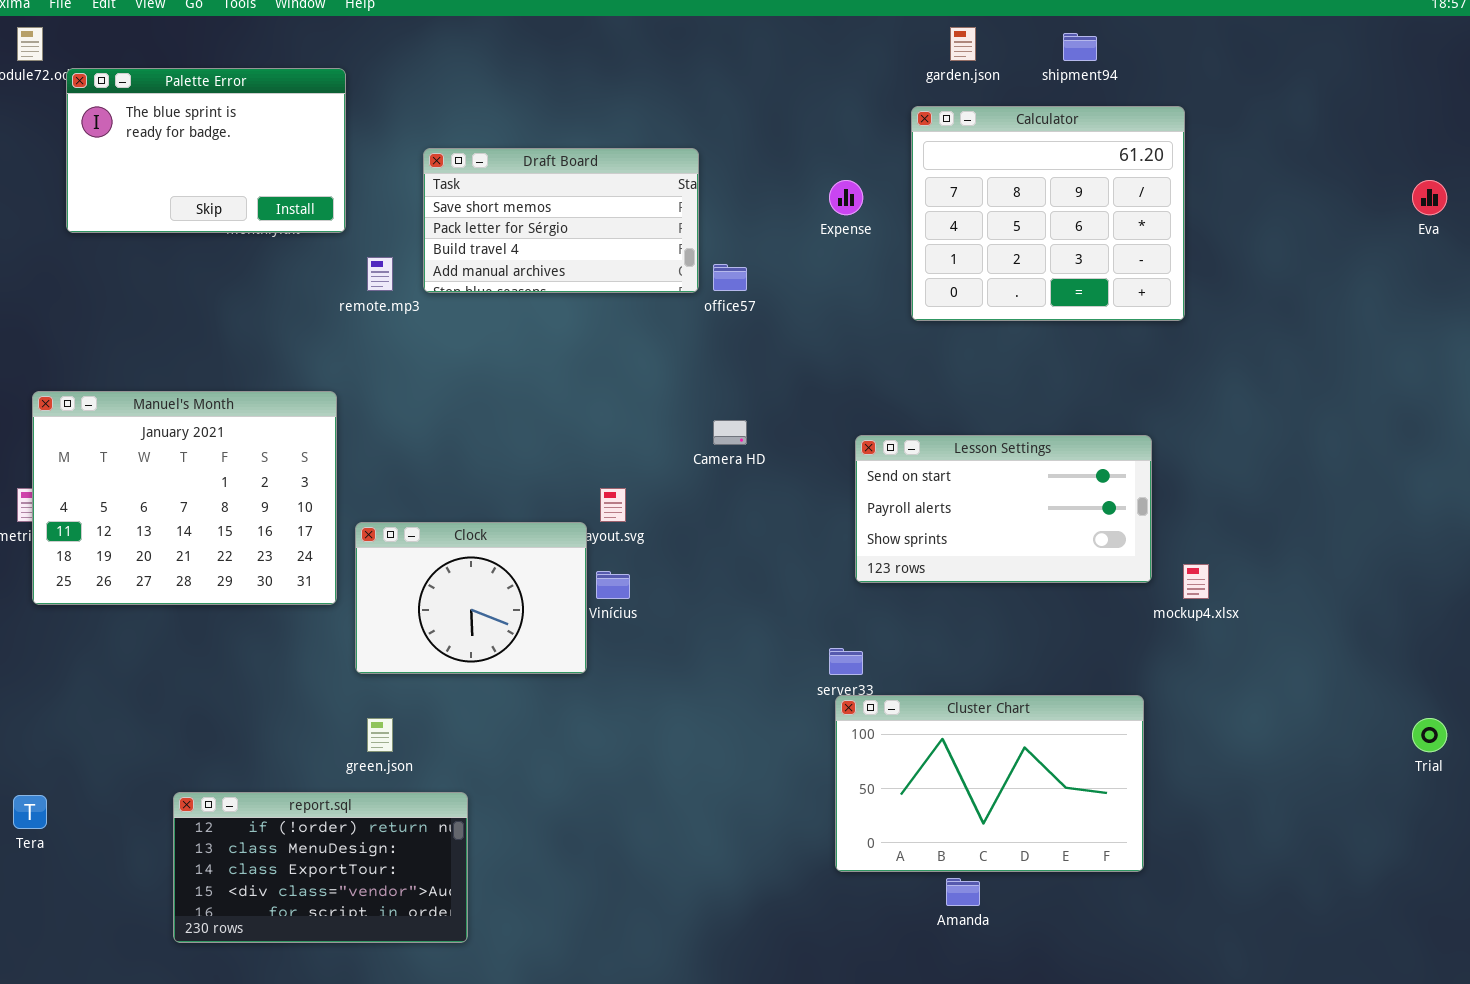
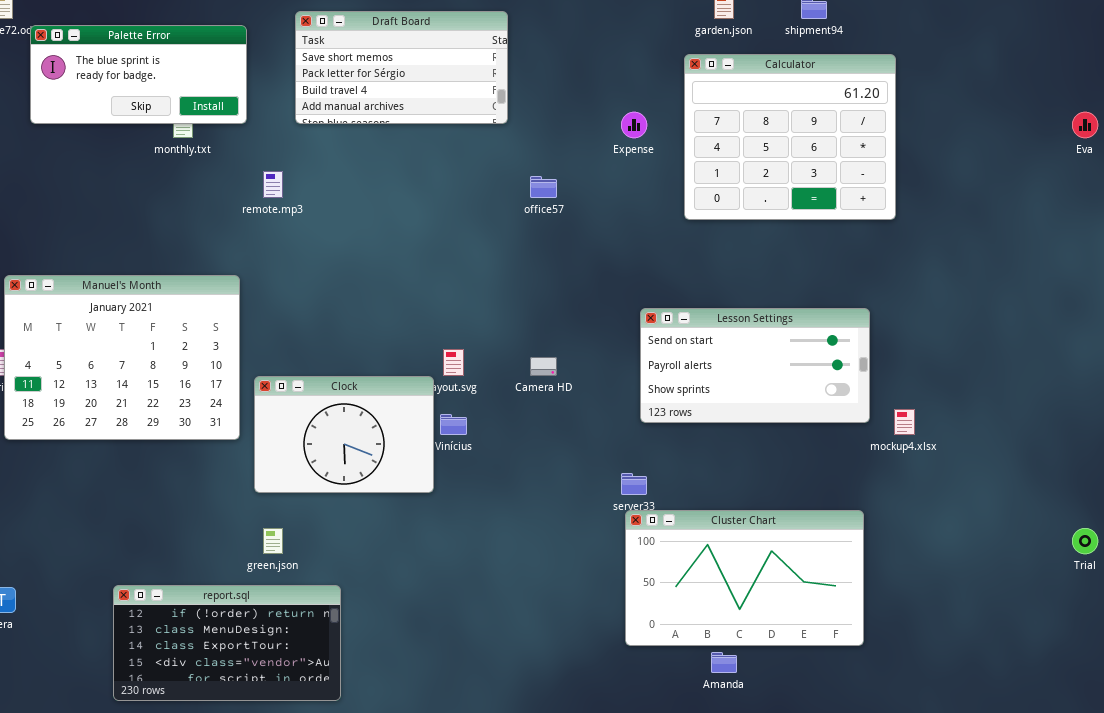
Palette Error: [66,68,346,233] -> [30,25,247,124], resized
Draft Board: [423,148,699,293] -> [295,11,508,124], moved
Camera HD: [713,420,747,445] -> [530,357,557,376], moved

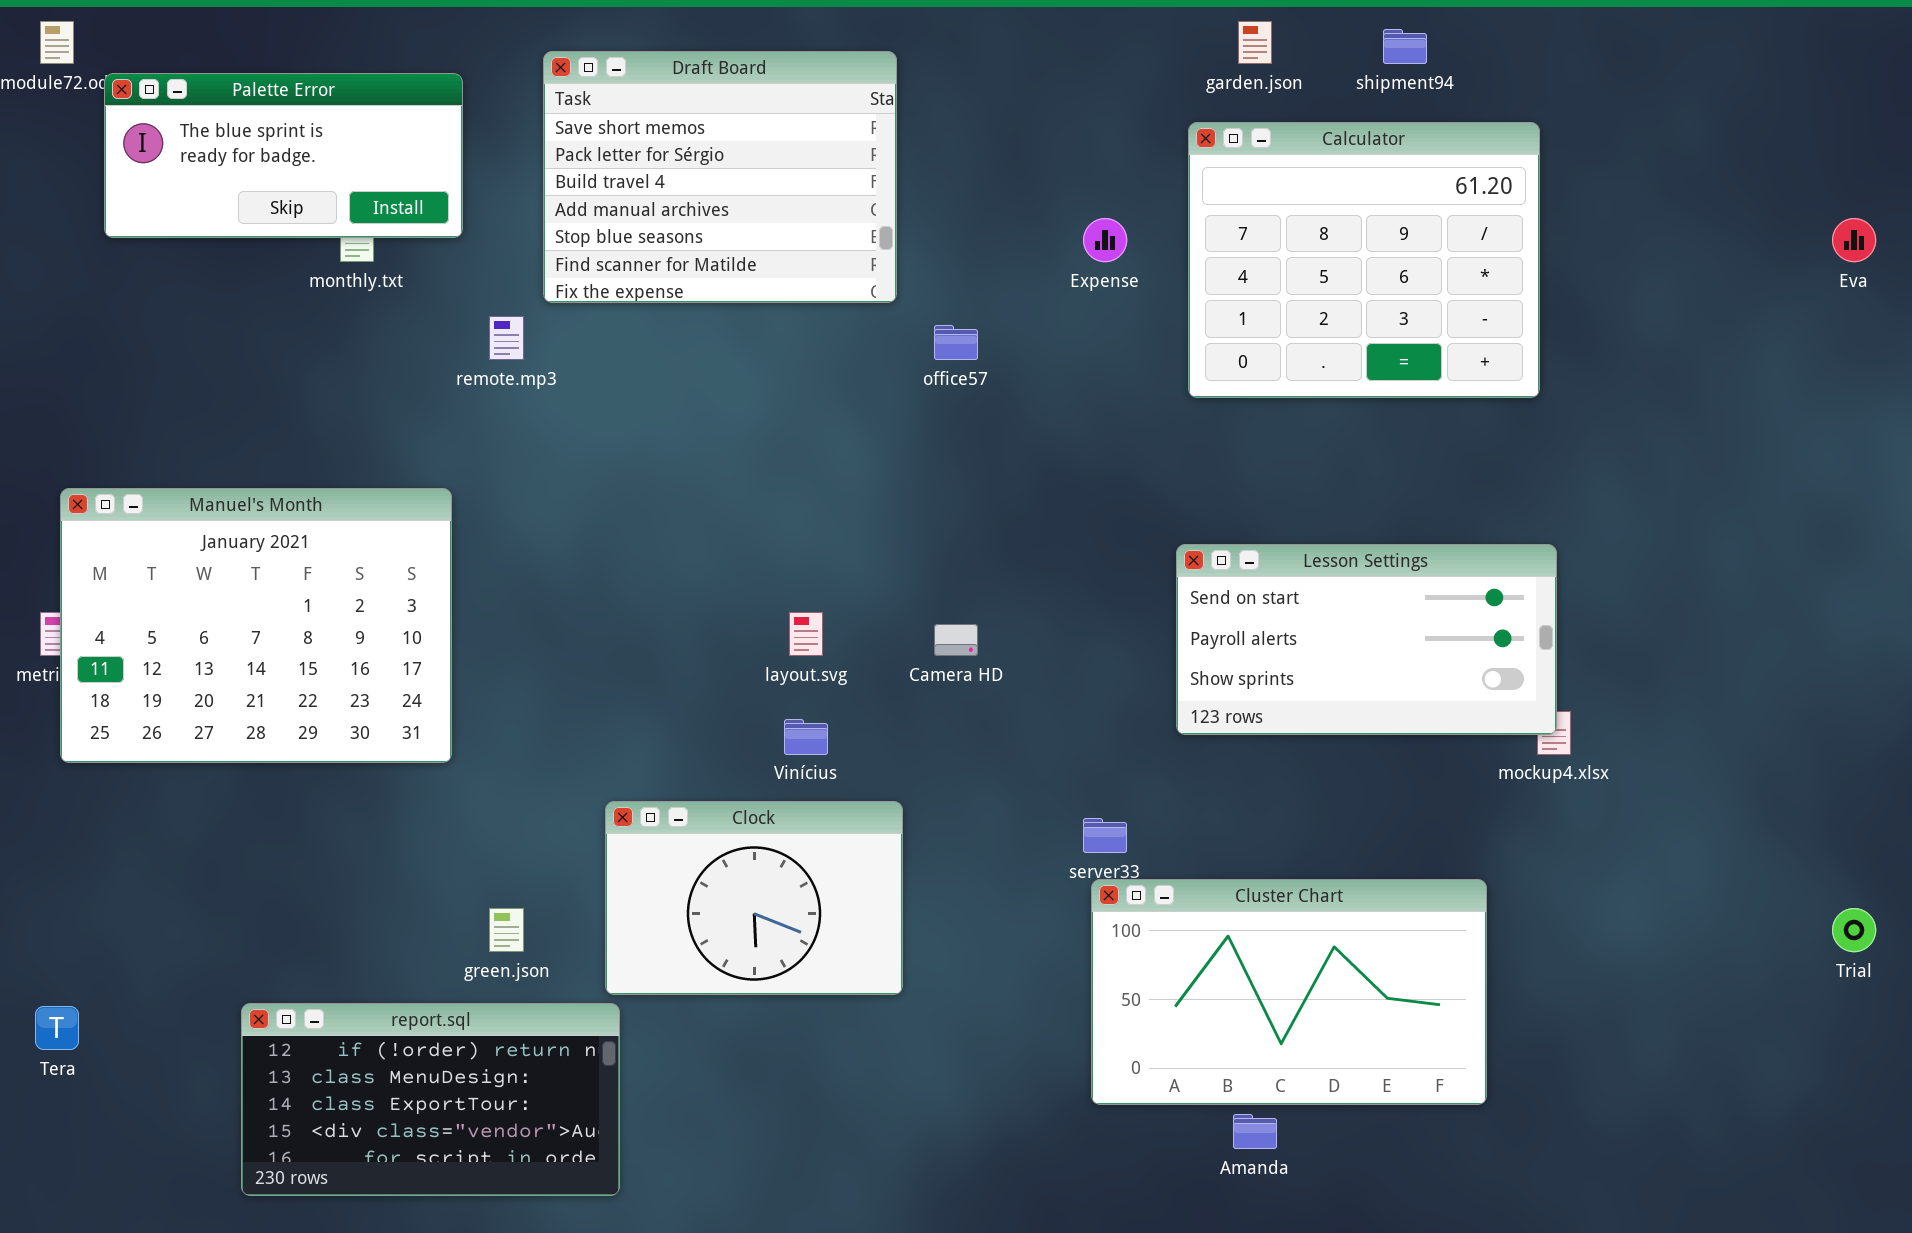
Draft Board: [295,11,508,124] -> [543,51,897,303], resized
Lesson Settings: [640,308,870,423] -> [1176,544,1557,735], moved
Clock: [254,376,434,493] -> [605,801,903,995], moved

